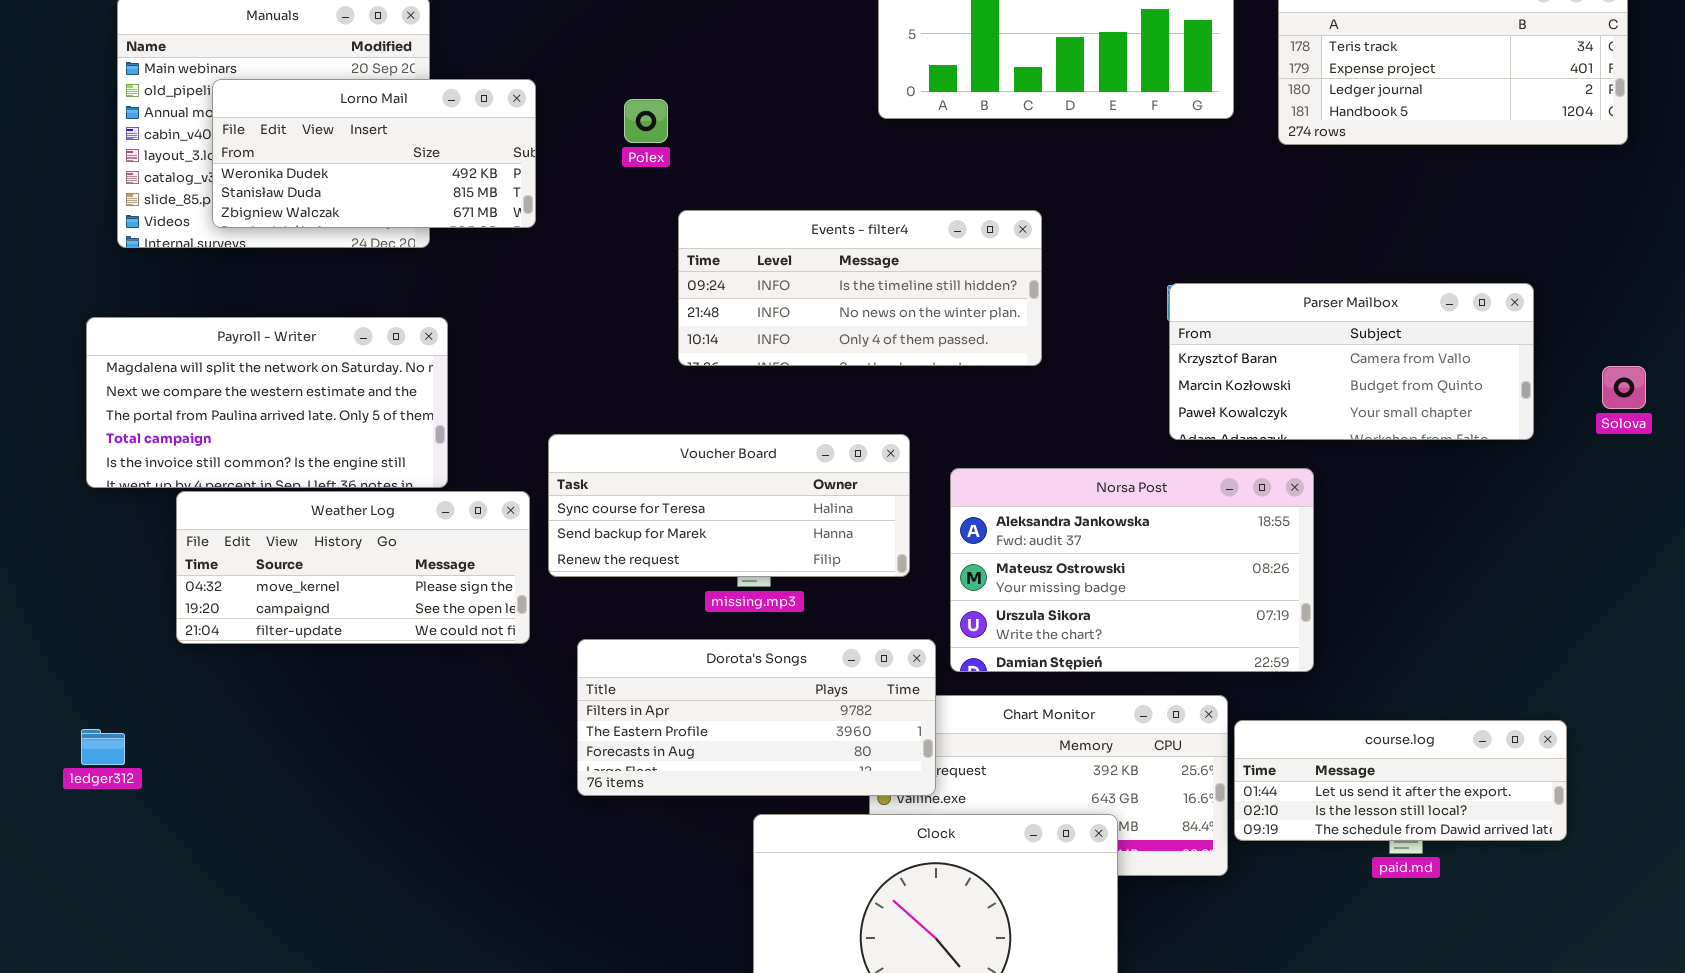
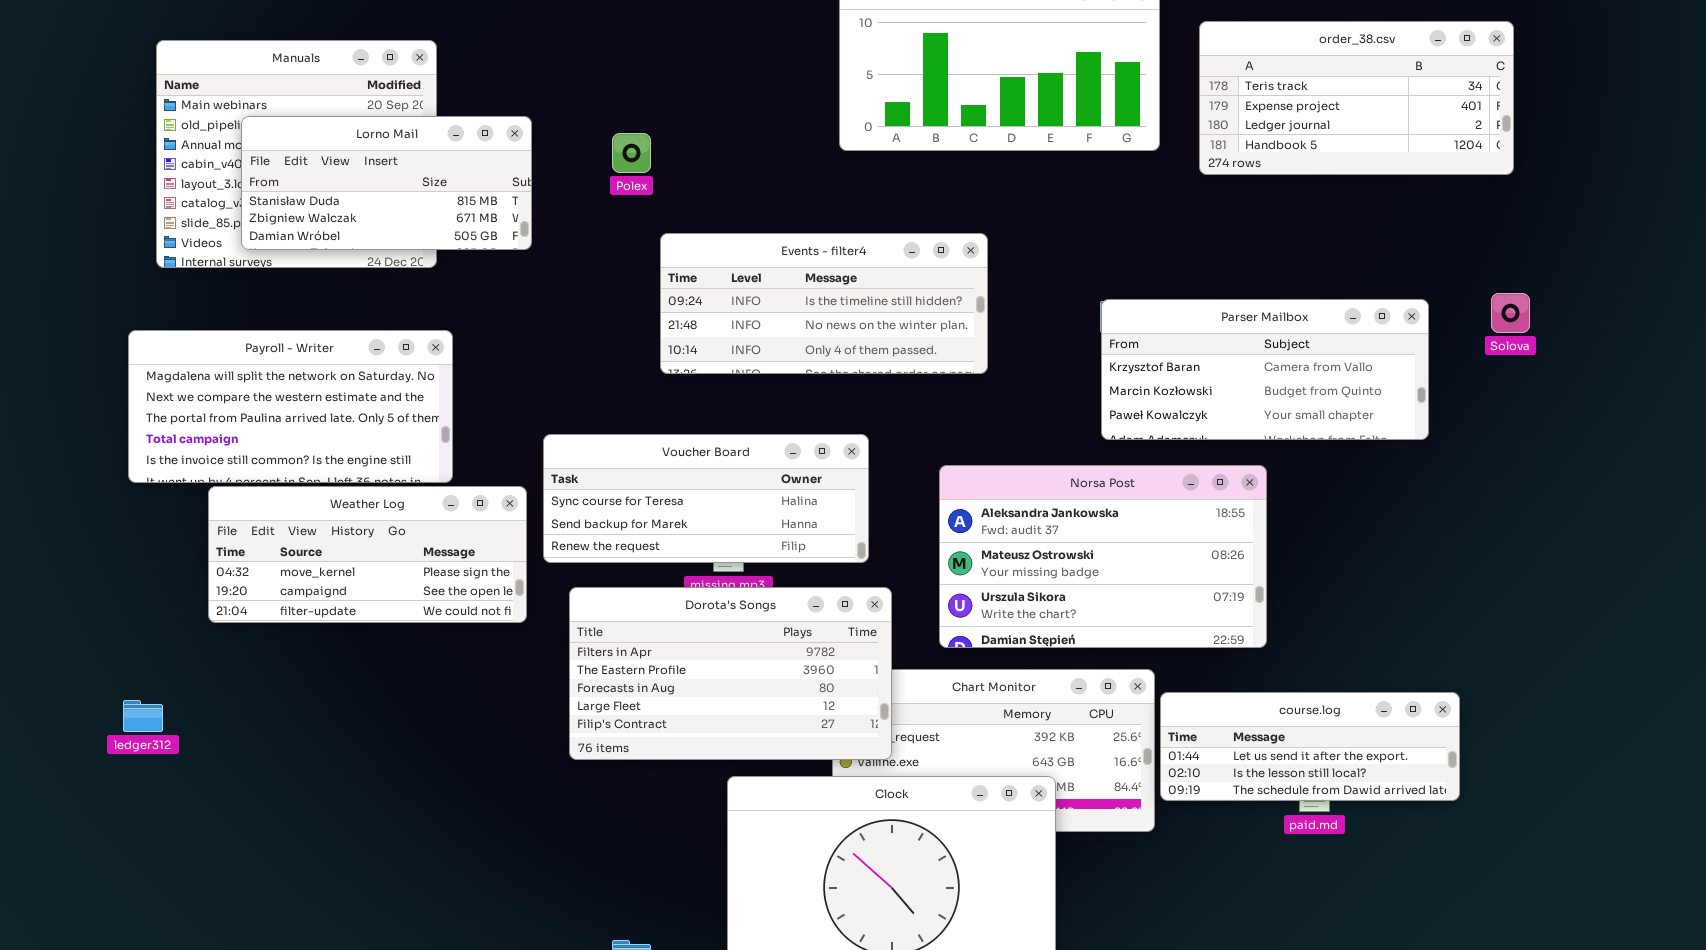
Lorno Mail: [212,79,536,228] -> [241,116,532,250], scrolled down 1 row
Solova: [1602,366,1646,409] -> [1491,293,1530,333], moved
Norsa Post: [950,468,1314,672] -> [939,465,1267,648], moved
Dorota's Songs: [577,639,936,796] -> [569,587,892,760], resized

